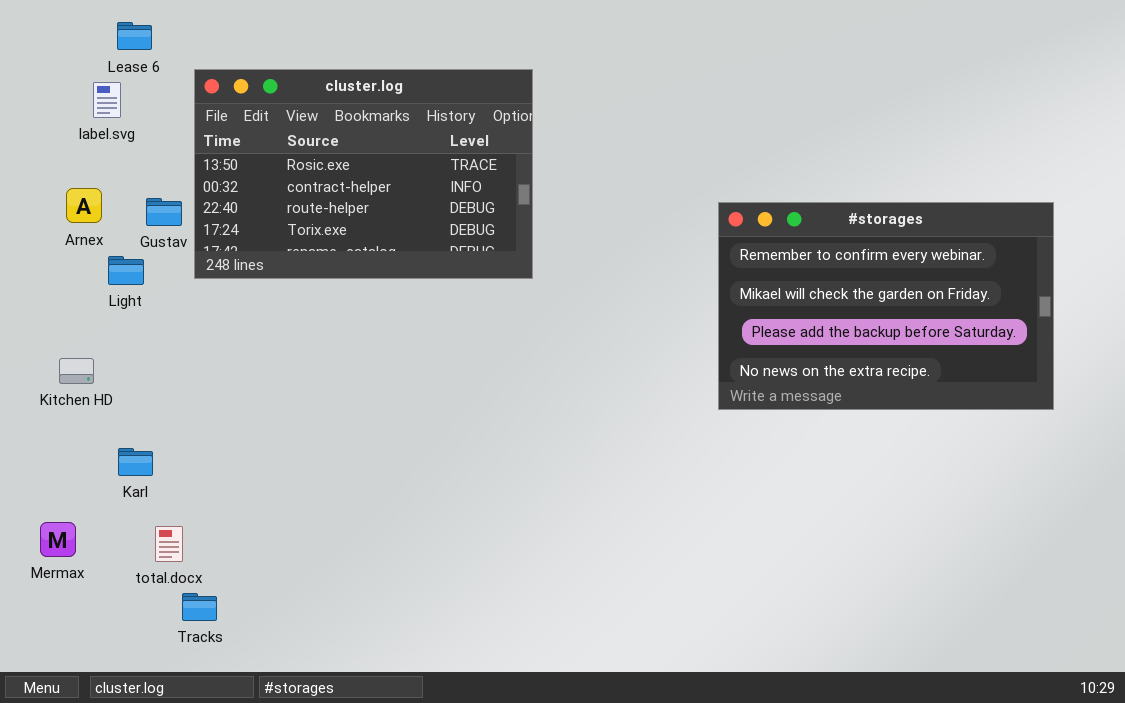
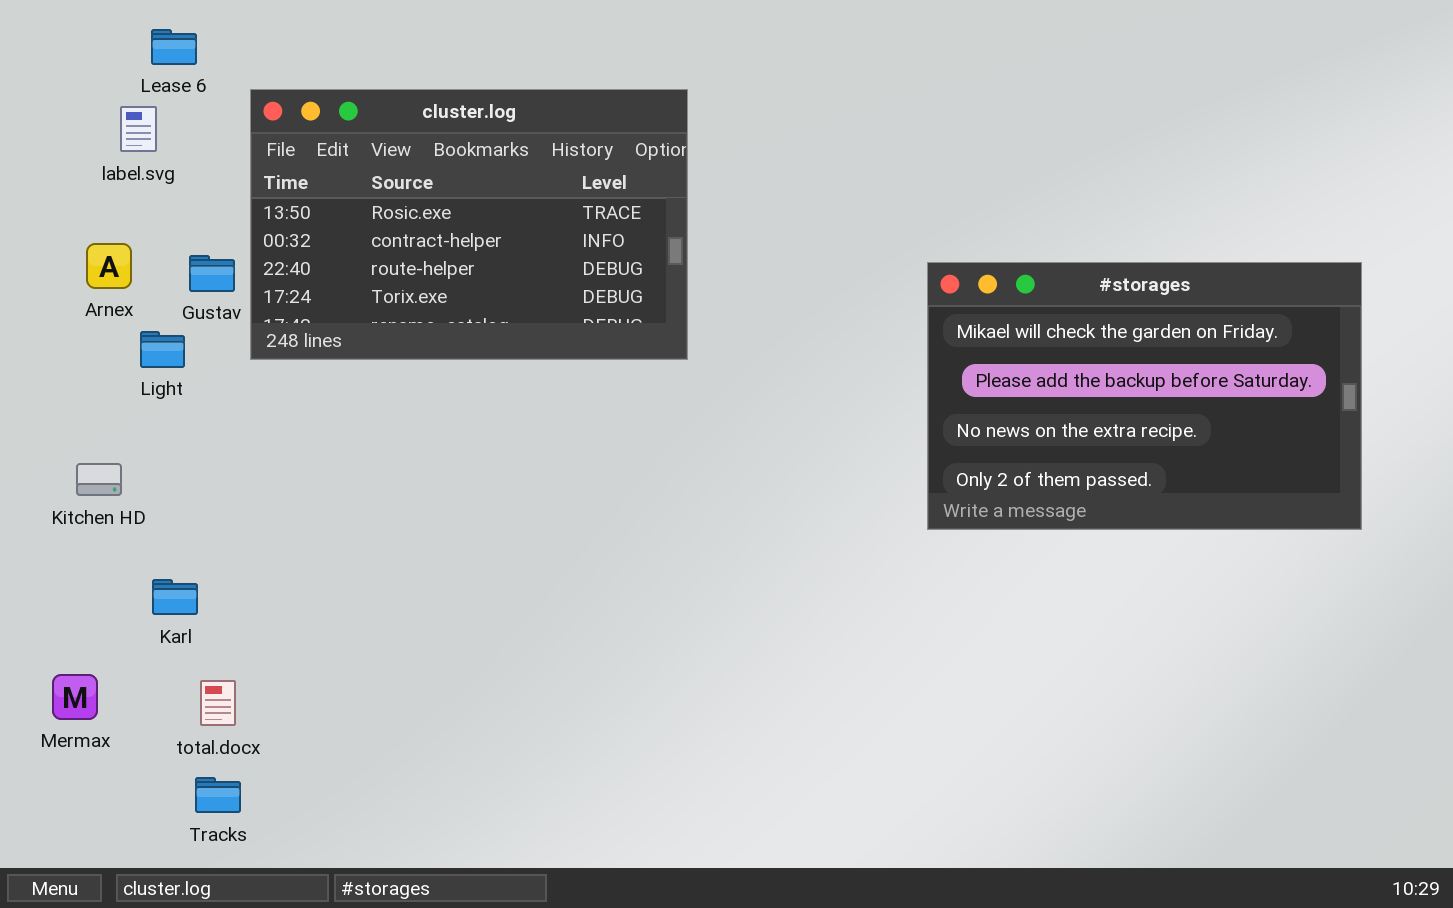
#storages: [718,202,1054,410] -> [927,262,1362,530], scrolled down 1 row
Tracks: [182,593,217,621] -> [195,777,241,813], moved

